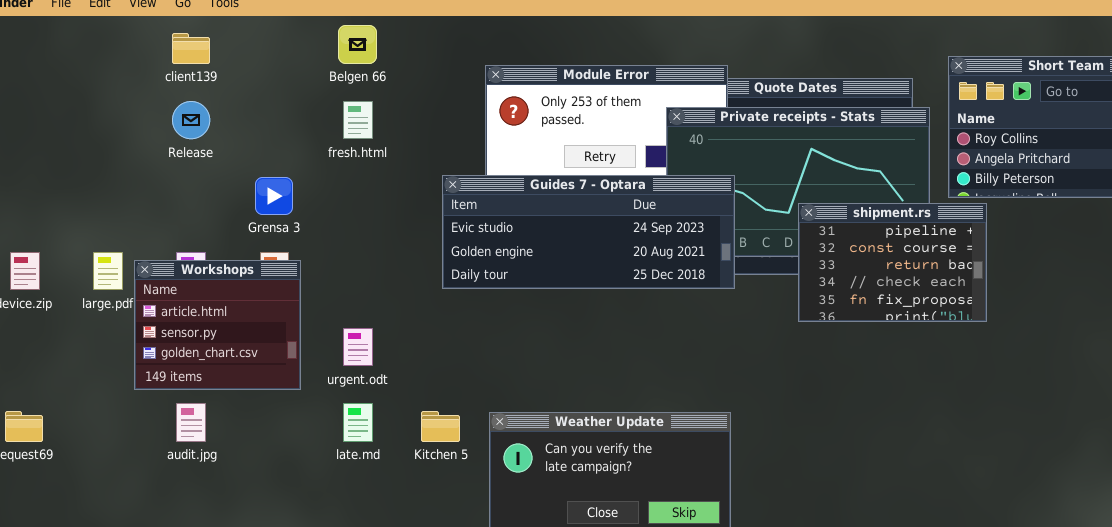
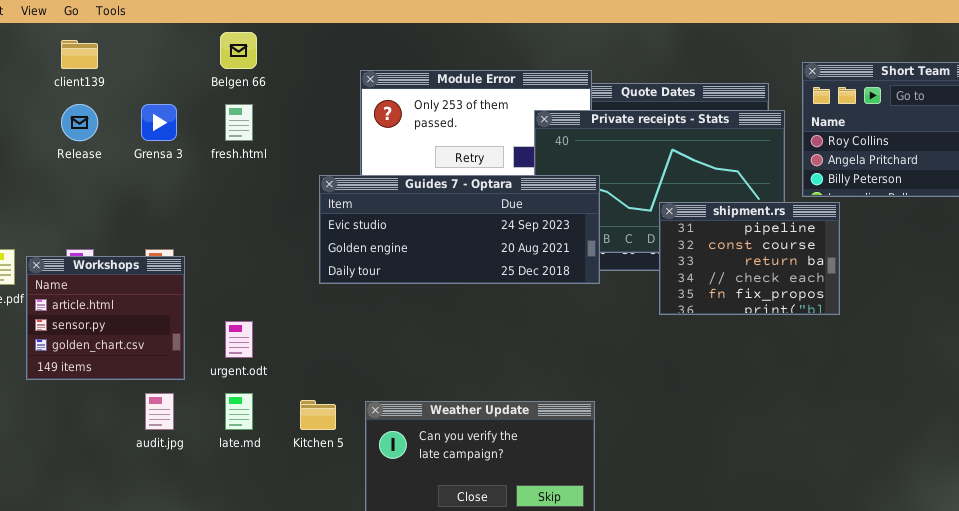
Grensa 3: [255,177,293,215] -> [141,104,177,141], moved
audit.jpg: [176,403,206,442] -> [145,393,174,430], moved

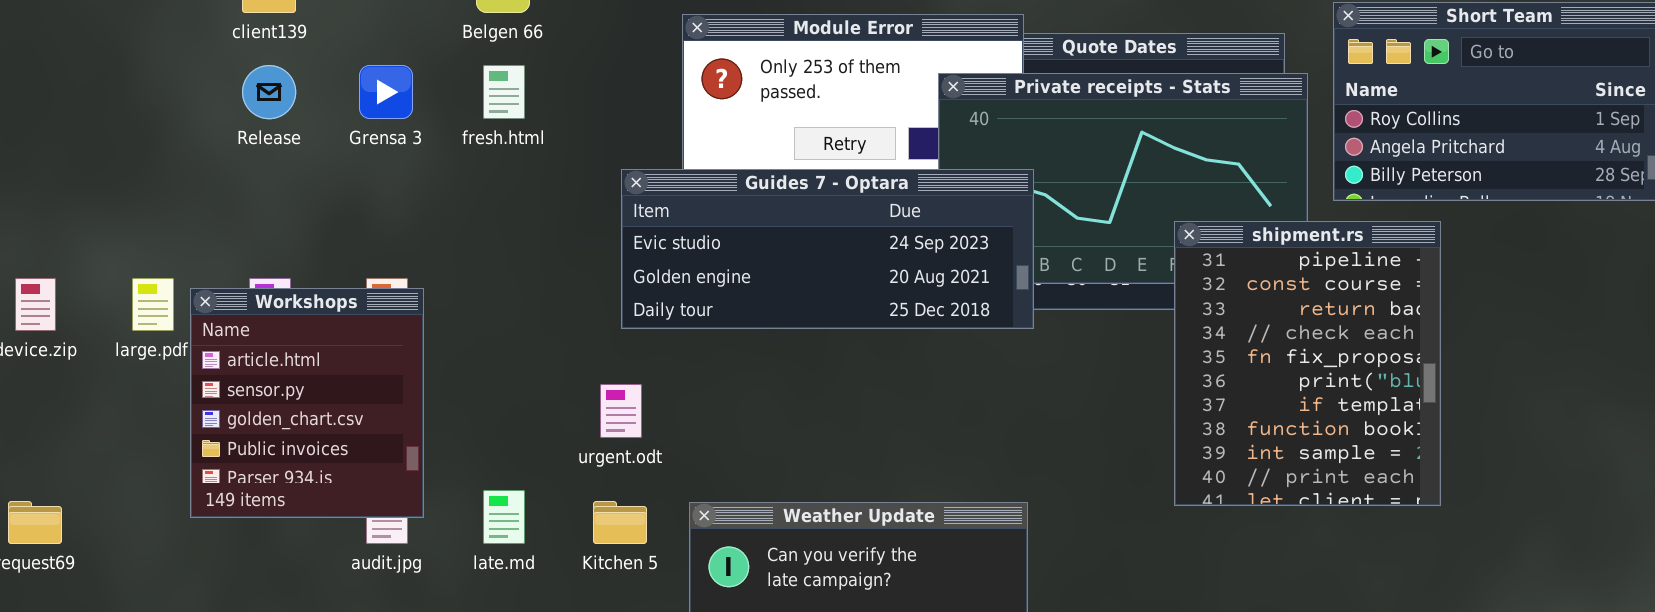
shipment.rs: [659,202,840,315] -> [1174,221,1441,506], moved, resized
Workshops: [26,256,185,380] -> [190,288,424,518], resized
urgent.odt: [225,321,253,358] -> [600,384,642,438], moved

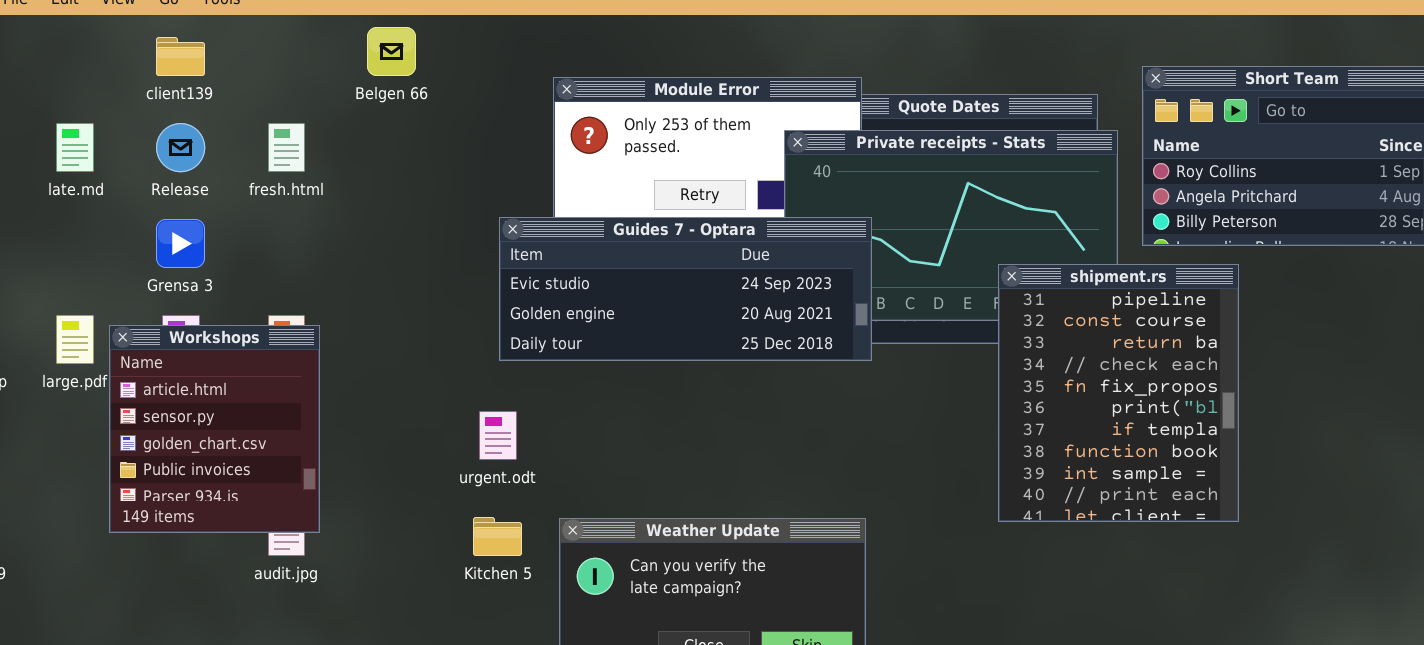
Grensa 3: [359,65,413,119] -> [156,219,205,268], moved
fresh.html: [483,65,525,119] -> [268,123,305,172], moved
late.md: [483,490,525,544] -> [56,123,94,172], moved

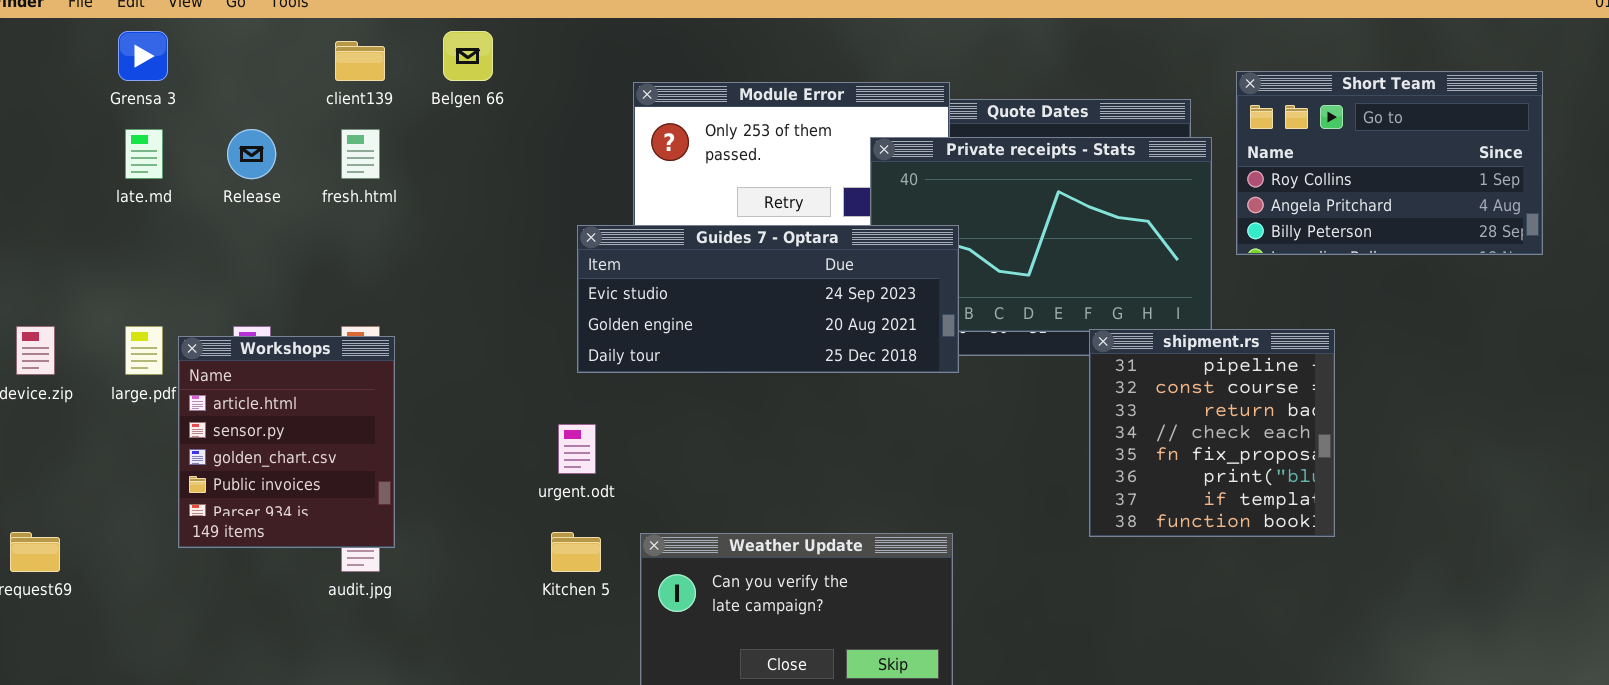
client139: [156,37,205,76] -> [335,41,385,81], moved
Grensa 3: [156,219,205,268] -> [118,31,168,81], moved
shipment.rs: [998,264,1239,522] -> [1089,329,1335,537], resized

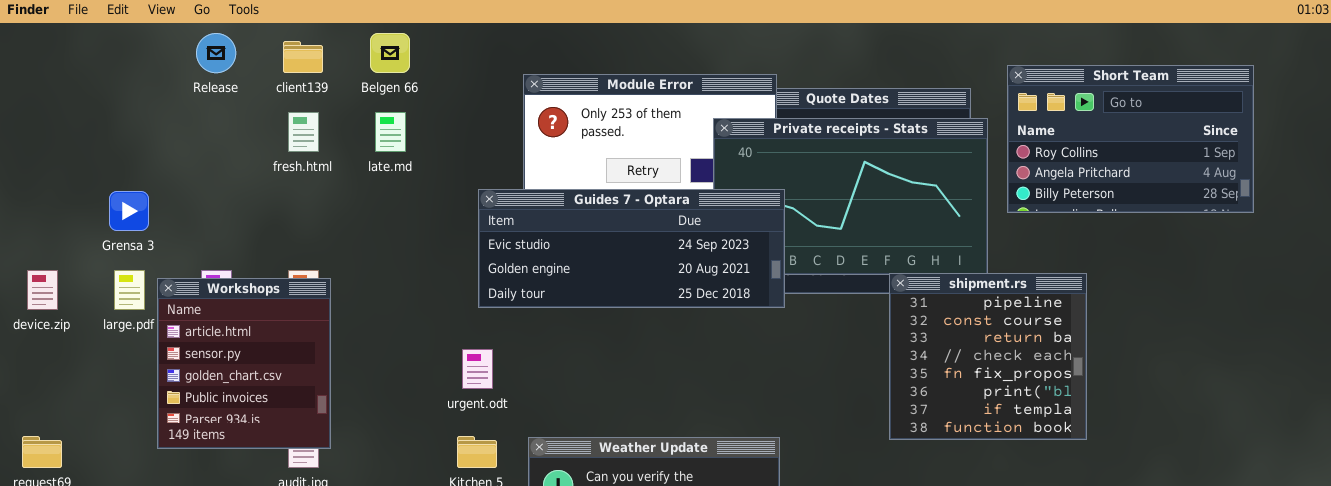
Grensa 3: [118,31,168,81] -> [109,191,149,231], moved
late.md: [125,129,163,179] -> [375,112,406,152], moved
Release: [227,129,276,179] -> [196,33,236,73], moved

